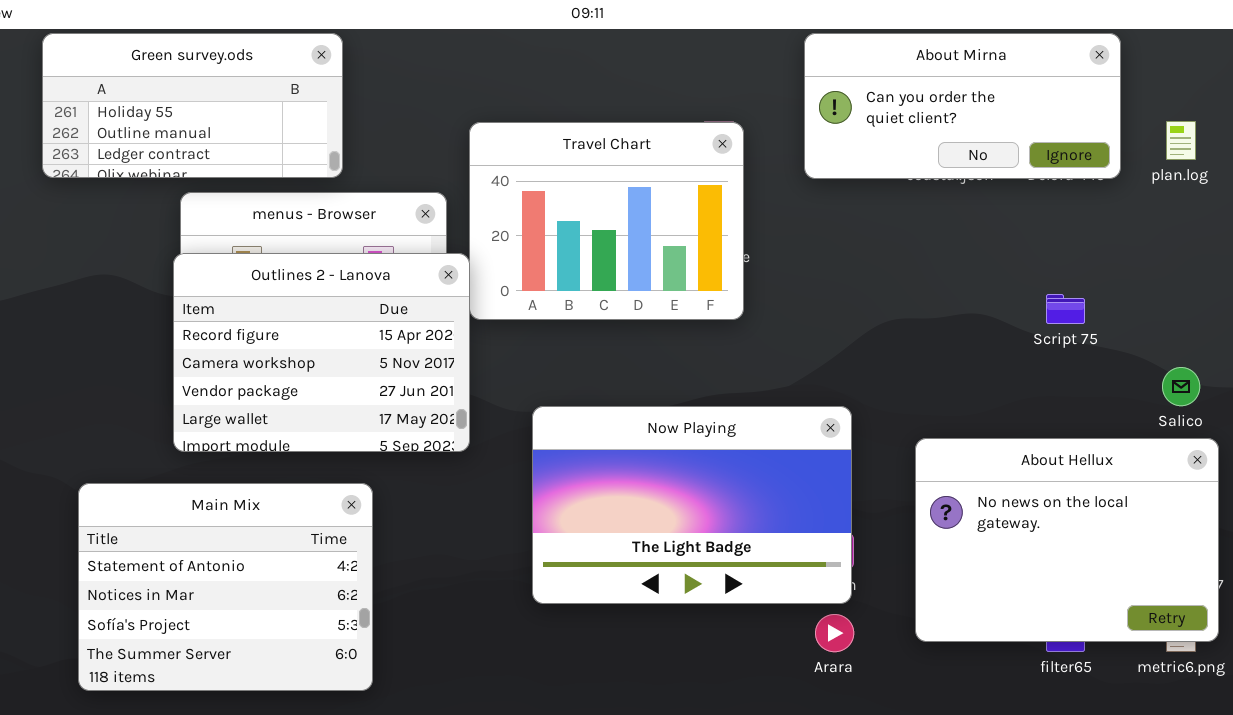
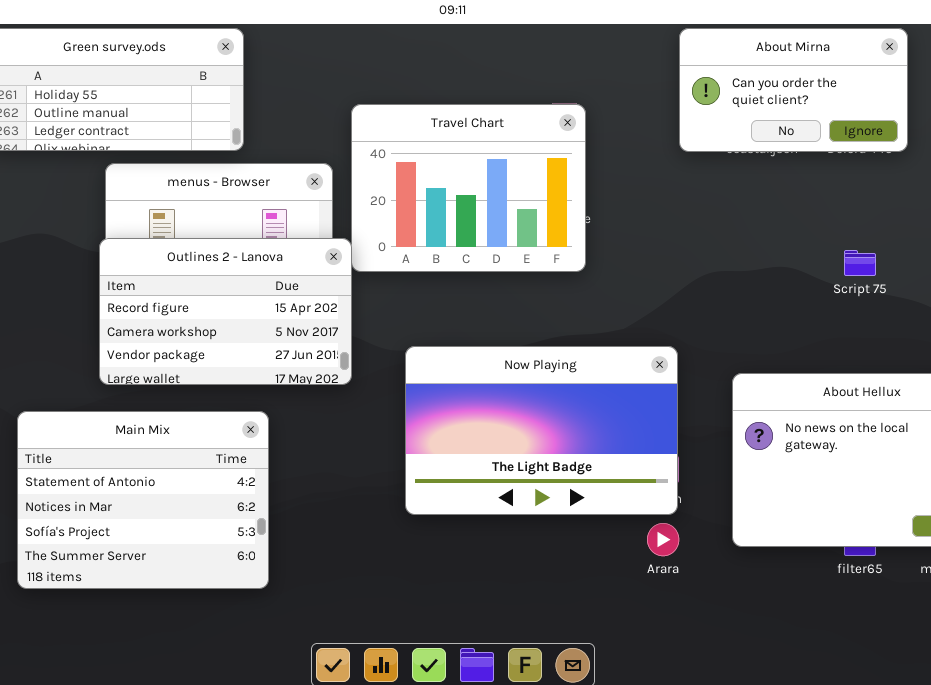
About Mirna: [804,33,1121,179] -> [679,28,908,152], resized
Outlines 2 - Lanova: [173,253,470,452] -> [99,238,352,385], resized

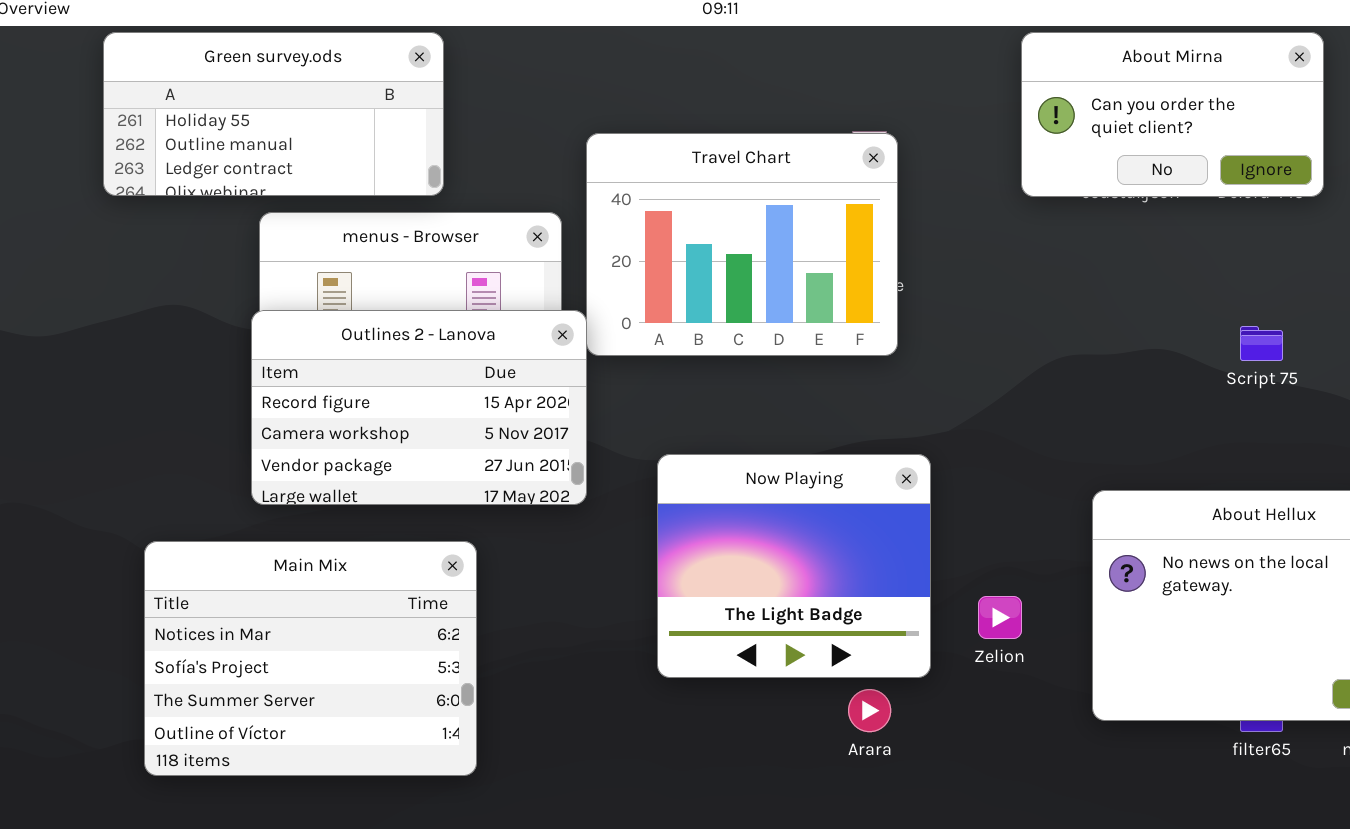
Now Playing: [405,346,678,515] -> [657,454,931,678], resized
Main Mix: [17,411,269,589] -> [144,541,477,776], scrolled down 1 row
Arara: [647,523,679,556] -> [848,689,891,732], moved

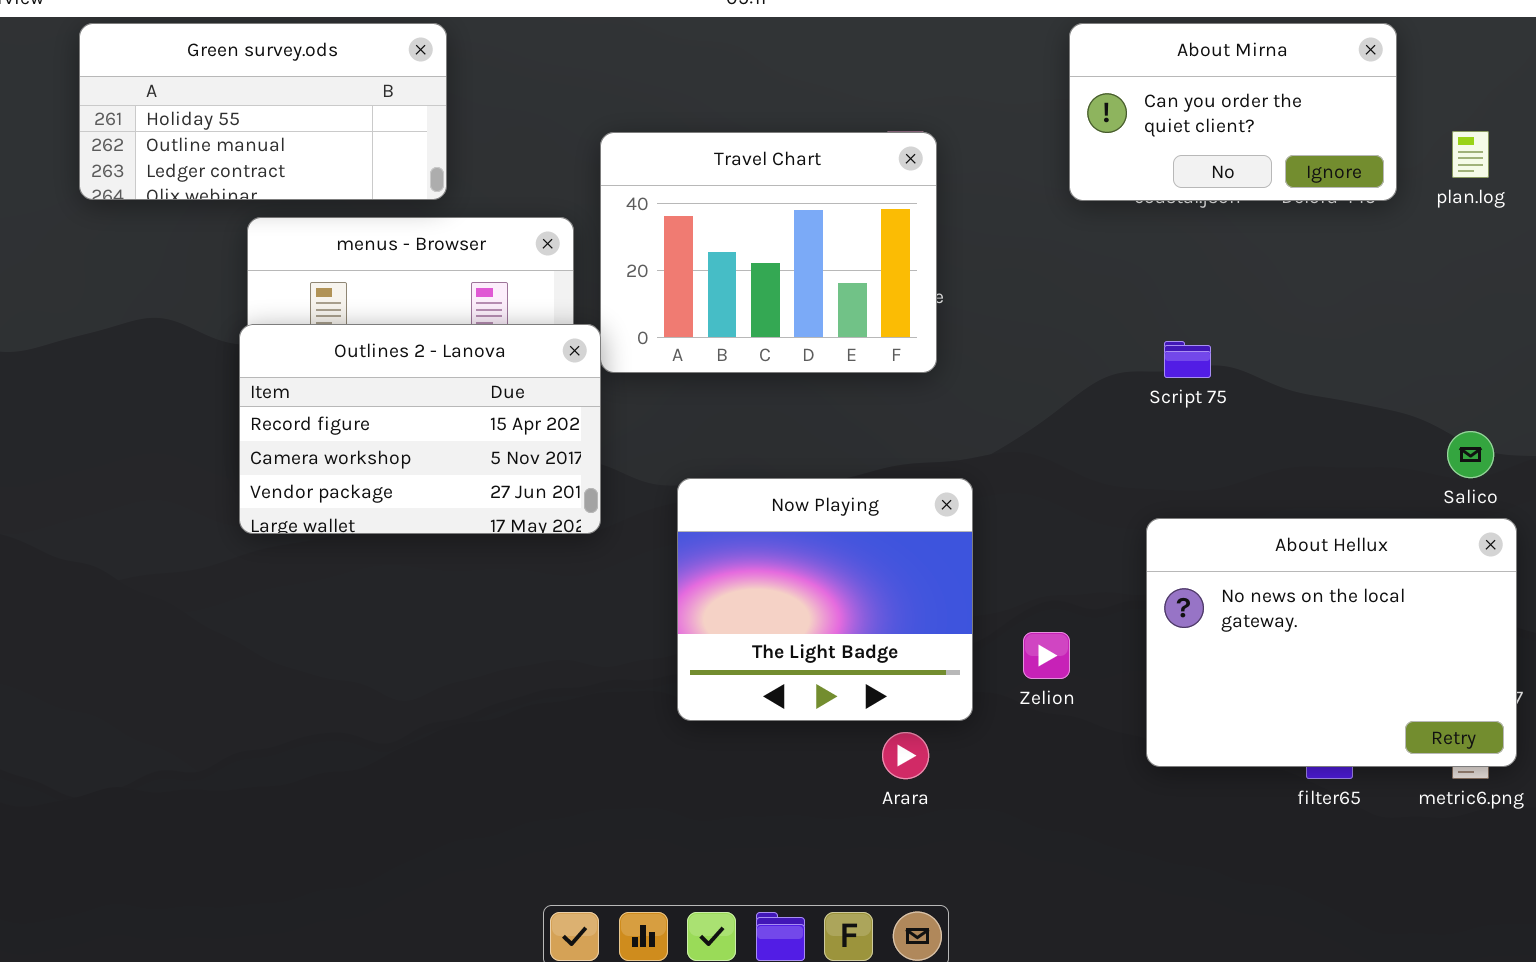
Script 75: [1240,326,1283,361] -> [1164,341,1211,378], moved
Main Mix: [144,541,477,776] -> none, closed

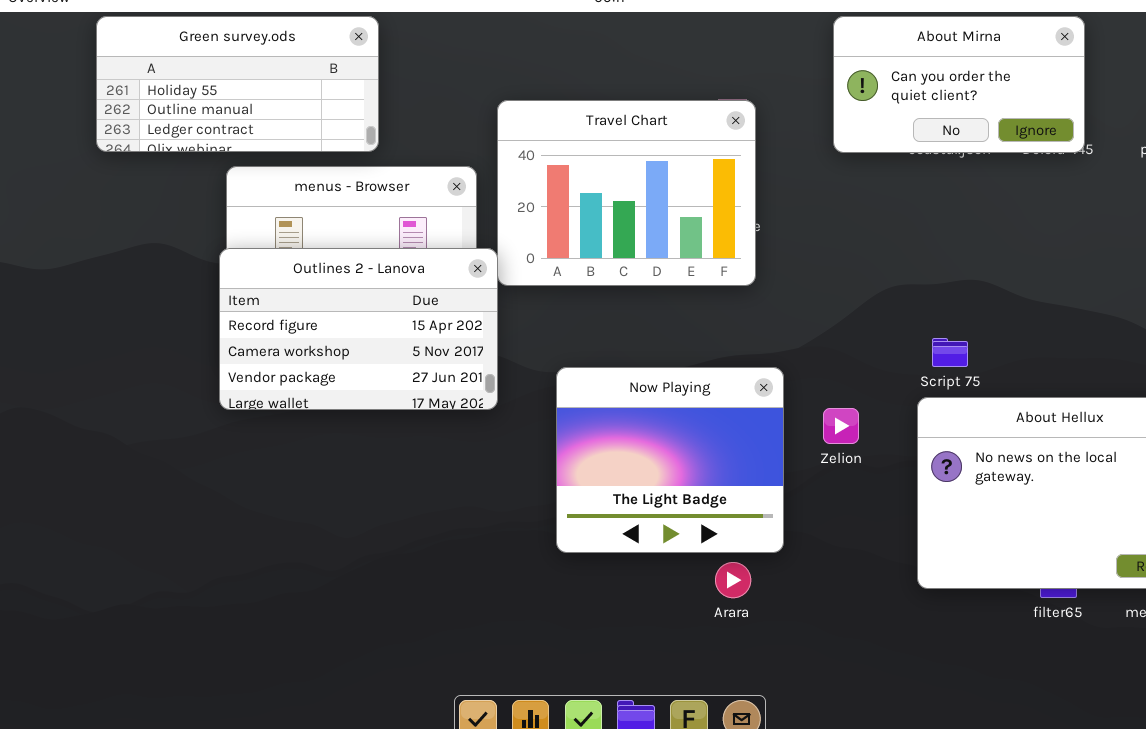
About Mirna: [1069,23,1397,201] -> [833,16,1085,153], moved
Script 75: [1164,341,1211,378] -> [932,338,968,367], moved
Zelion: [1023,632,1070,679] -> [823,408,859,444], moved

